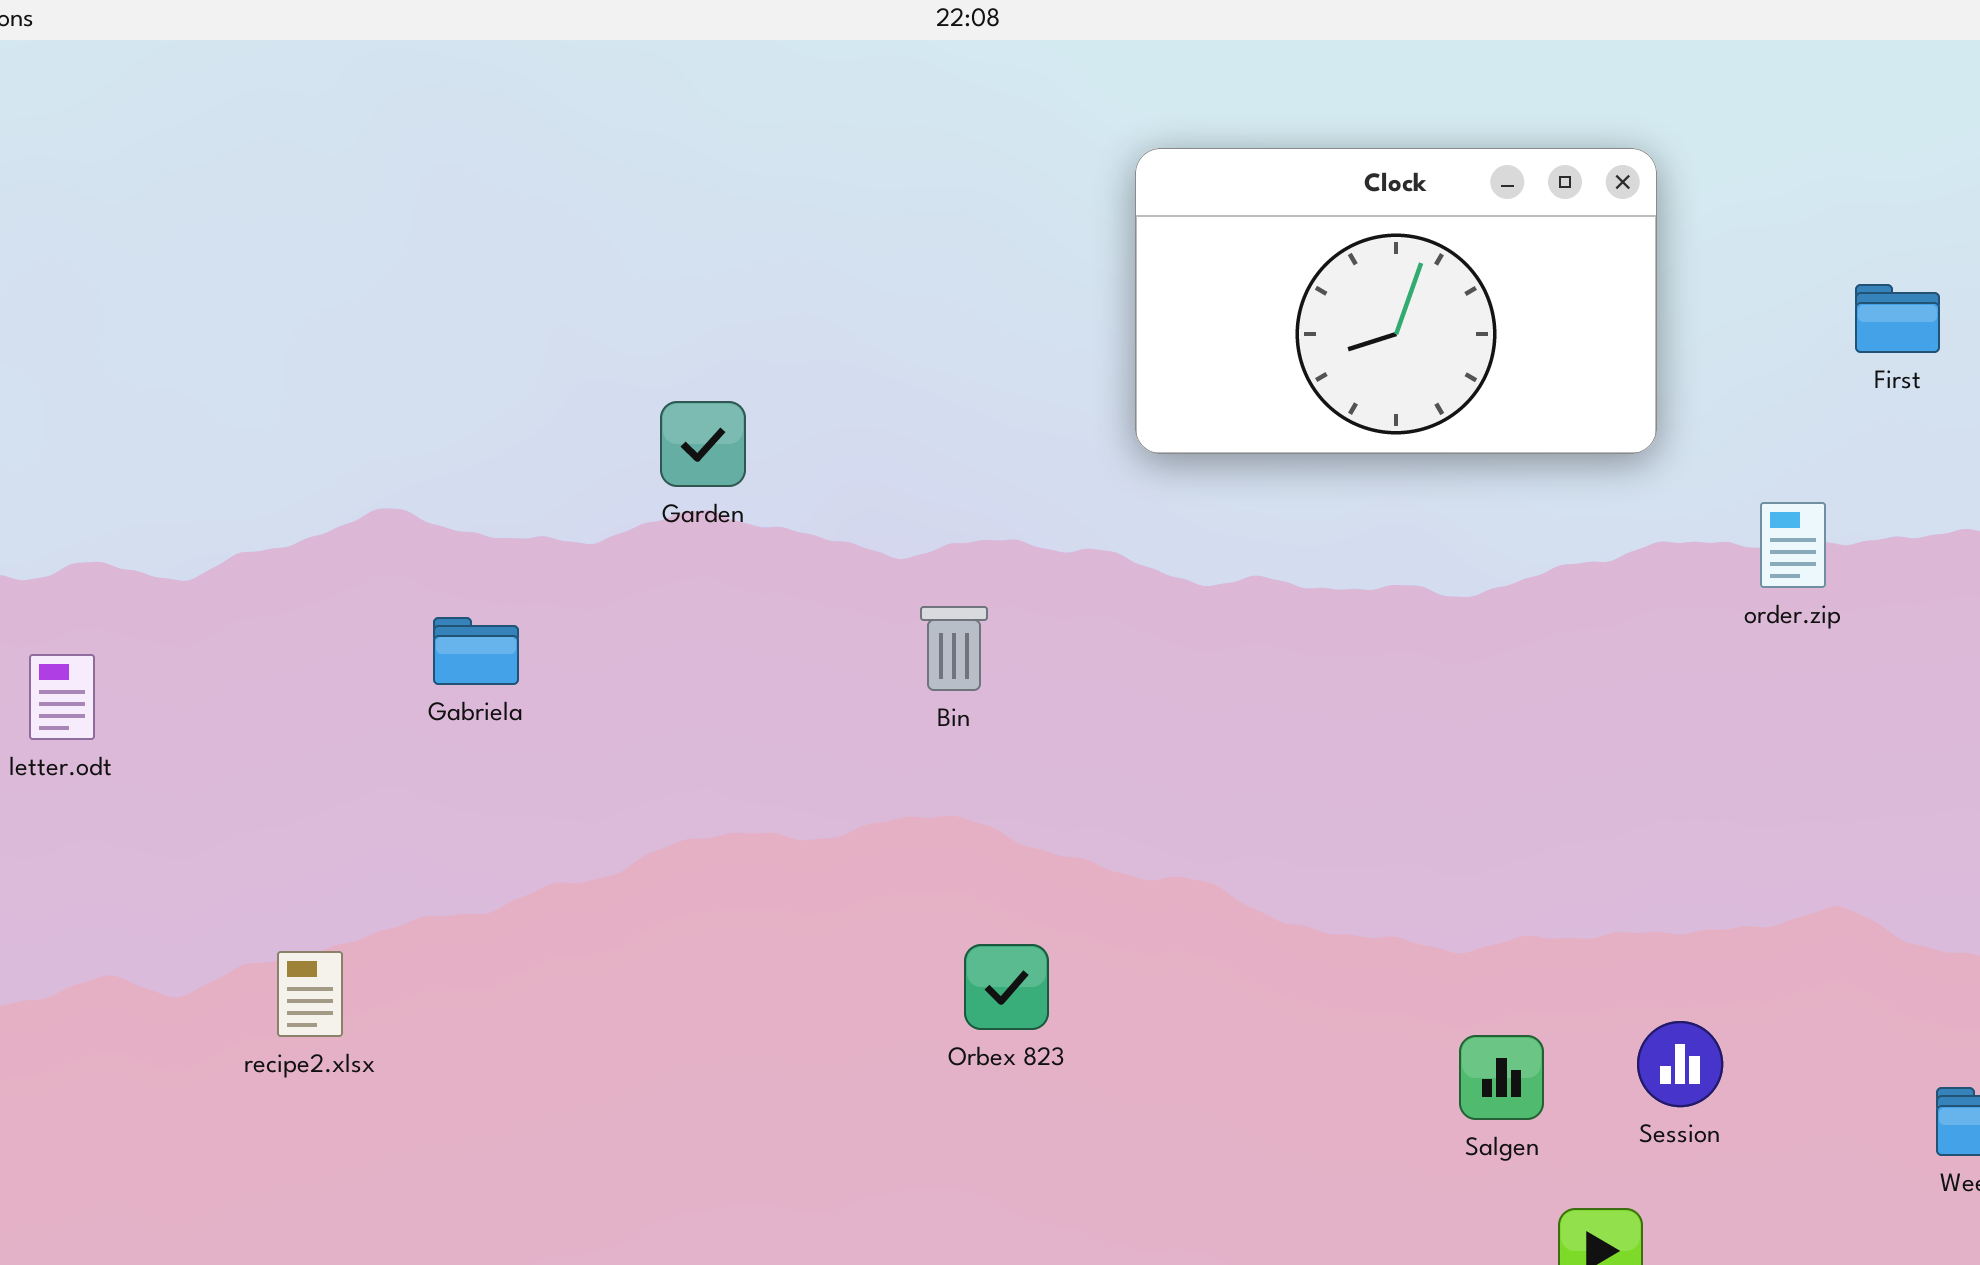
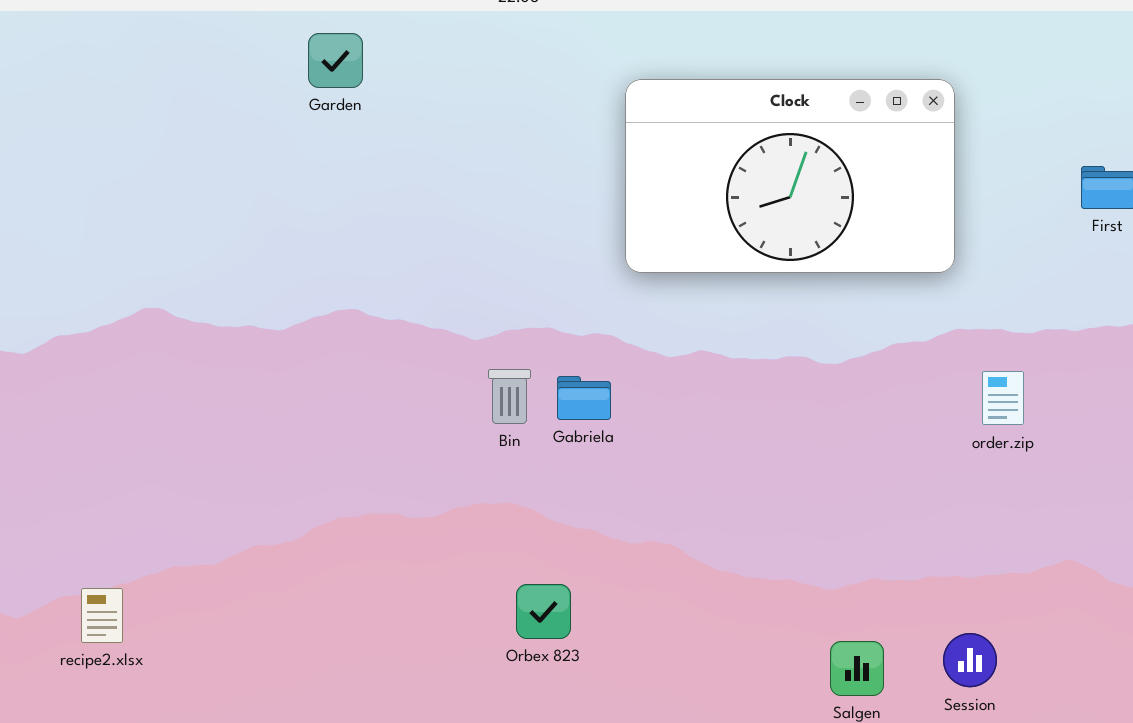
Garden: [660,401,746,487] -> [308,33,363,88], moved
order.zip: [1760,502,1826,588] -> [982,371,1024,425], moved
Gabriela: [433,617,519,685] -> [557,376,611,420], moved

